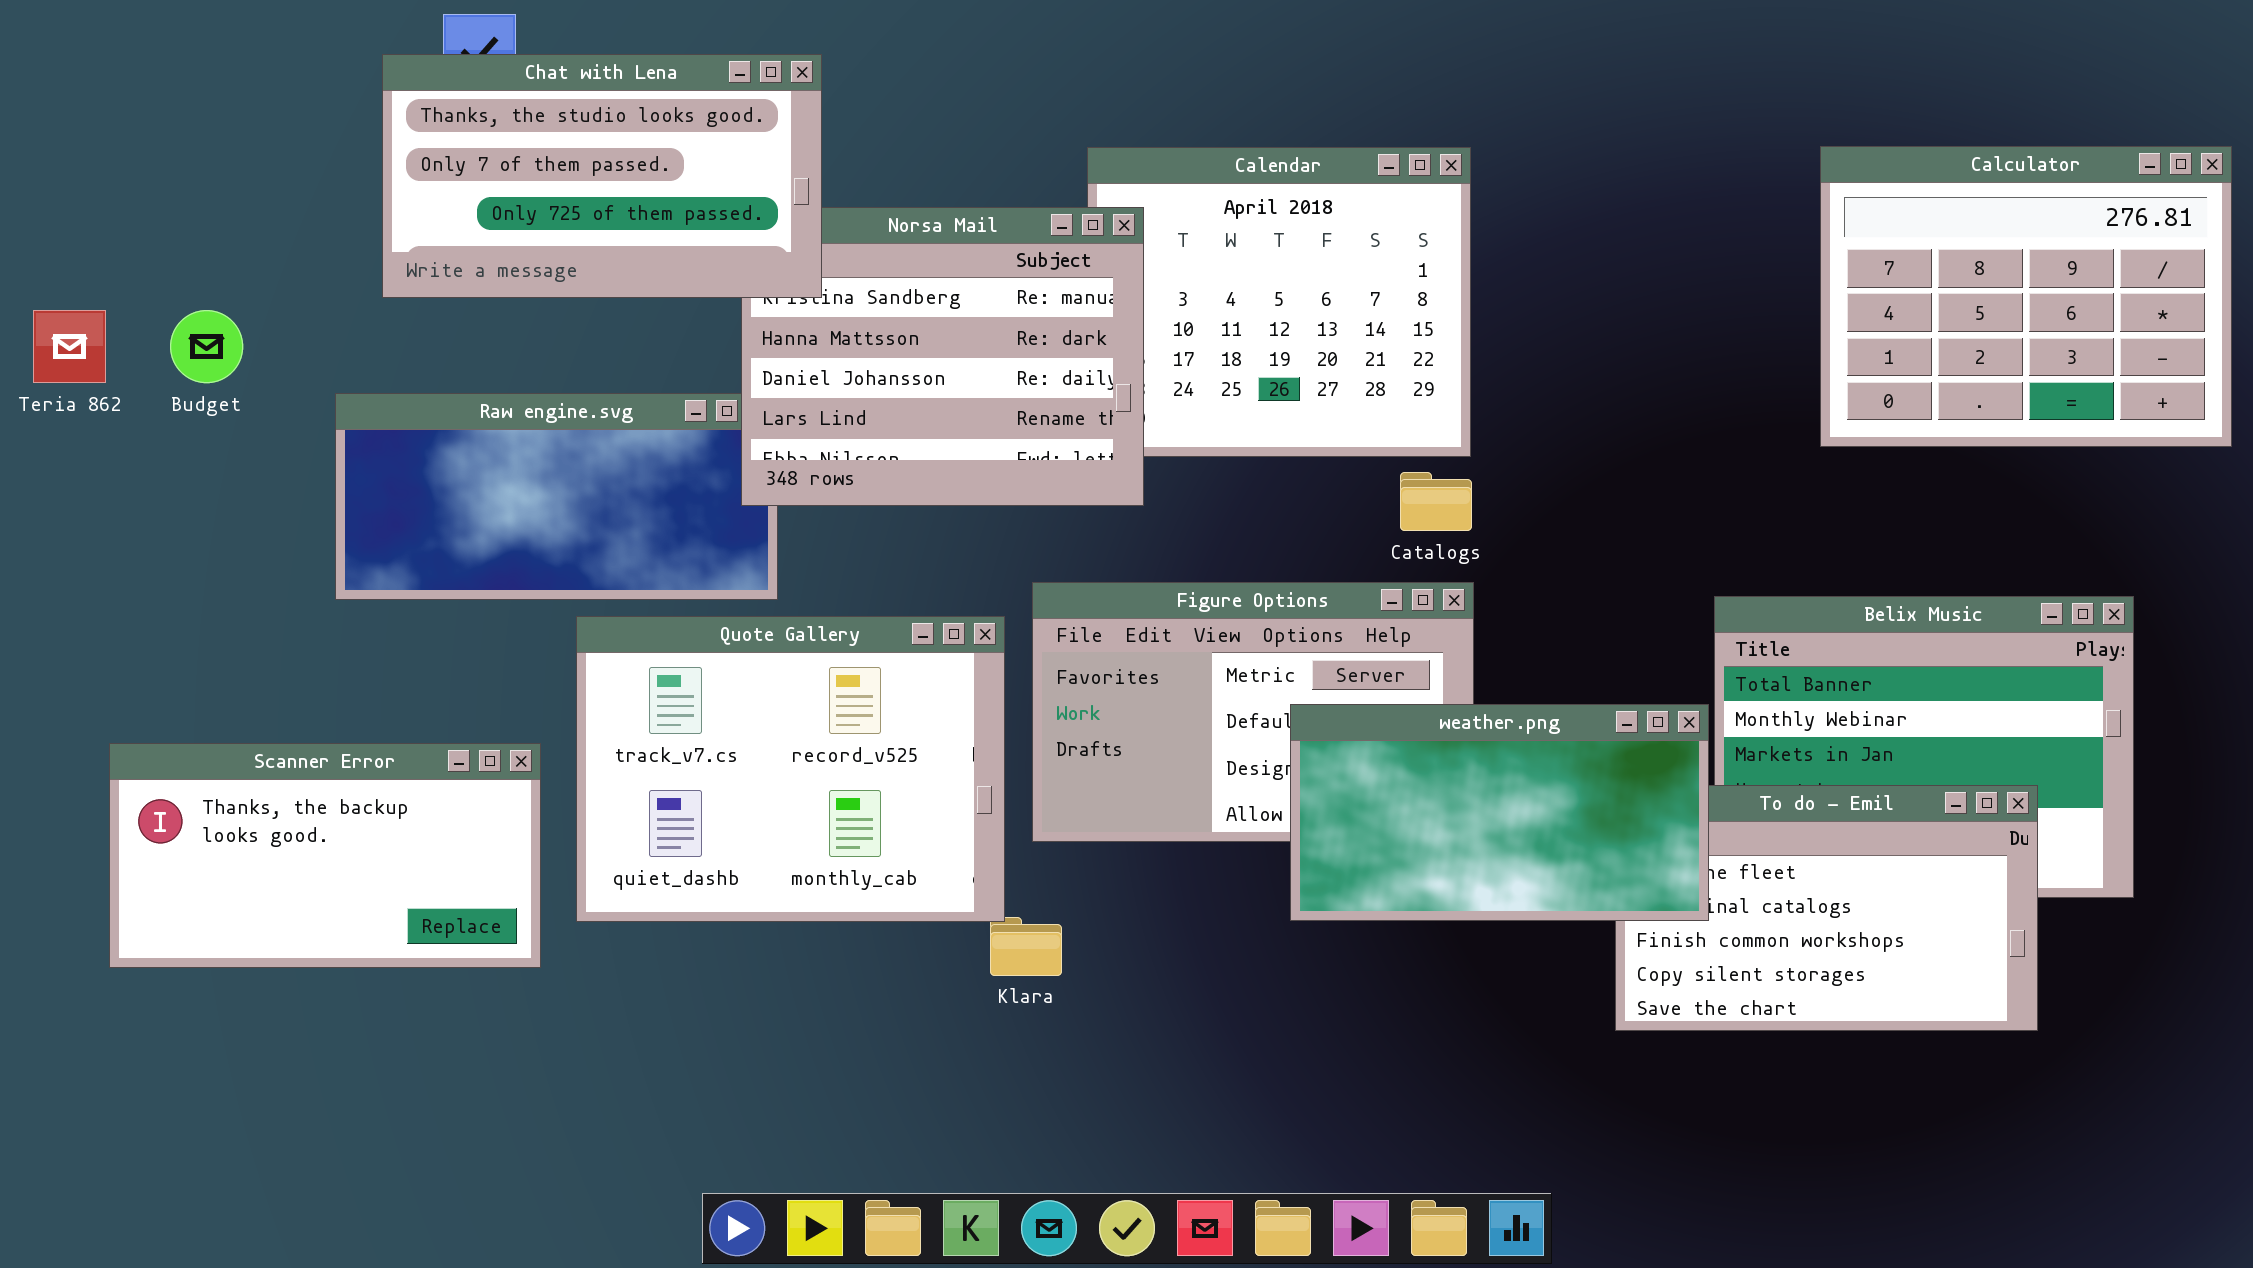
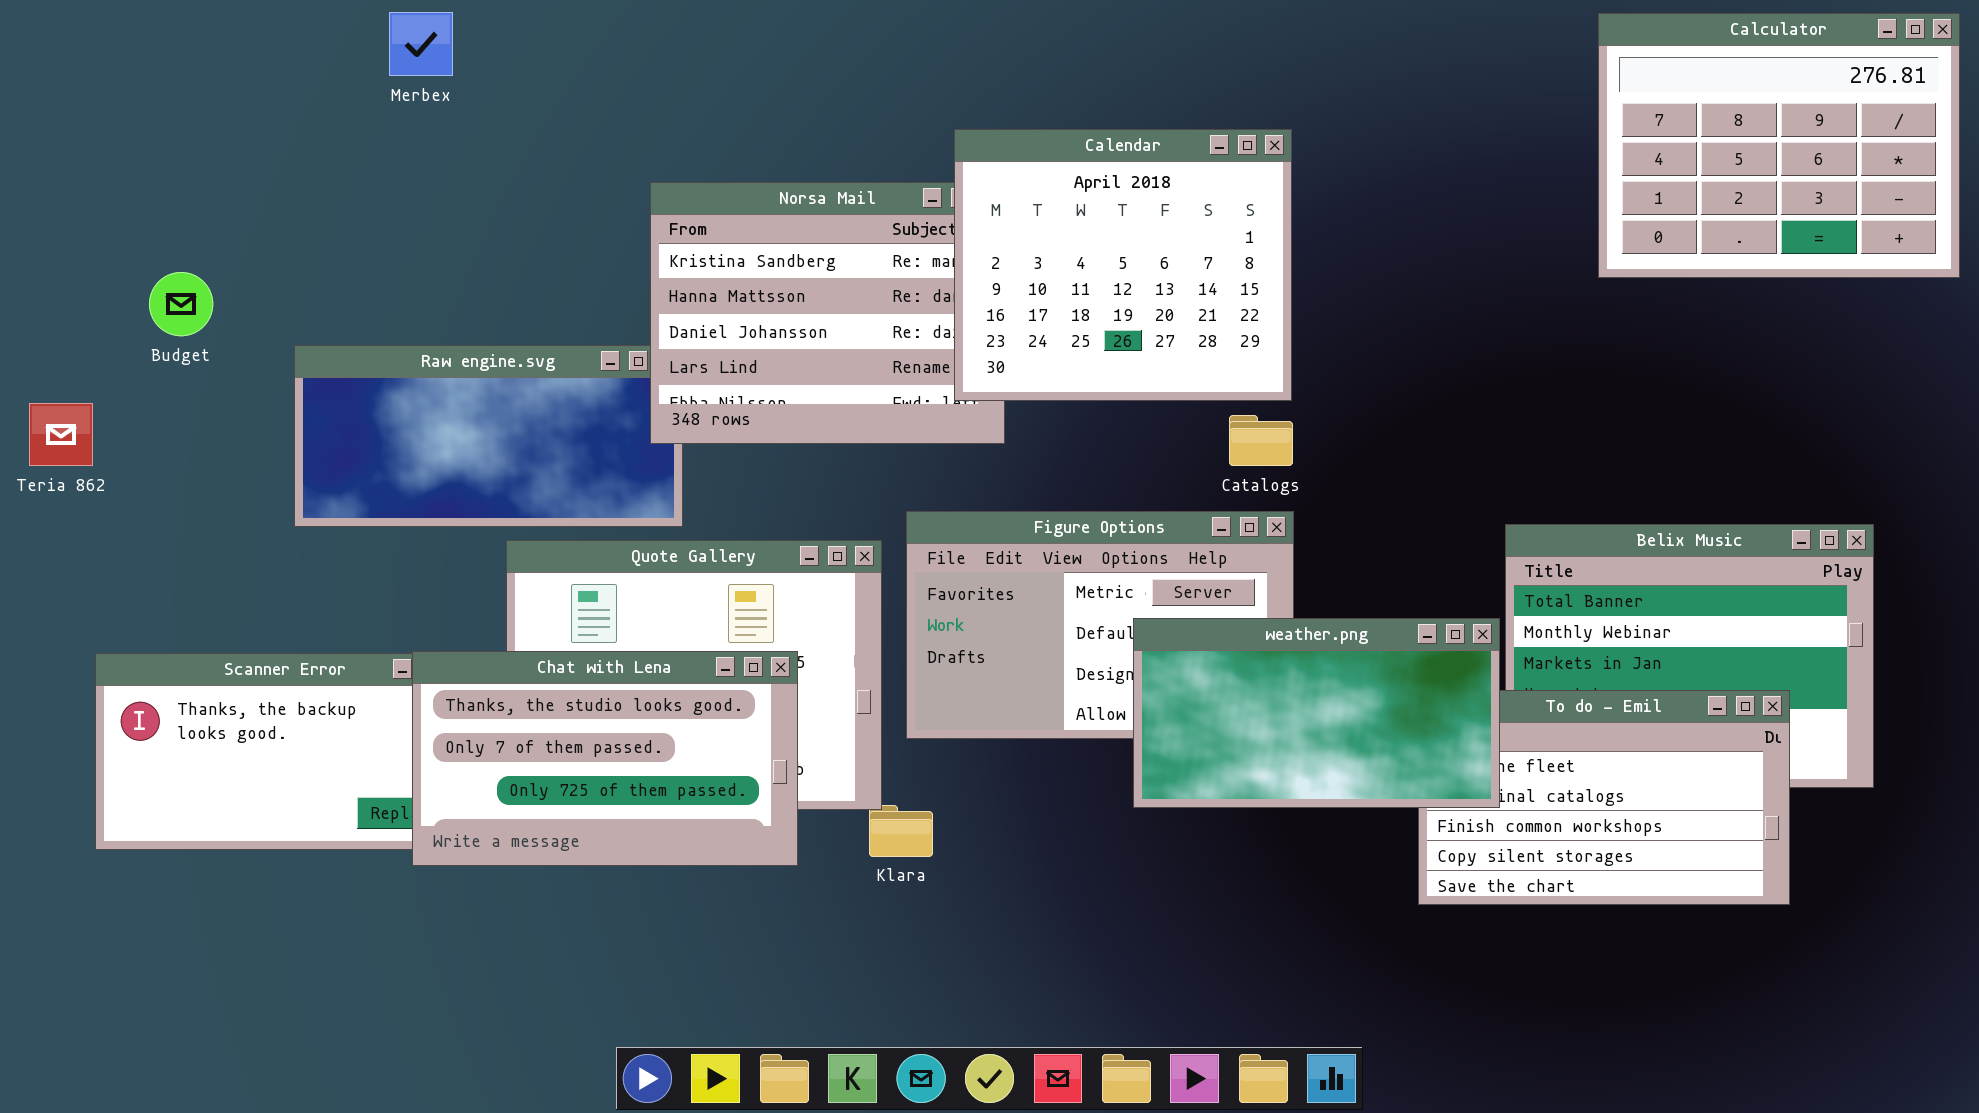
Chat with Lena: [382,54,822,298] -> [412,651,798,866], moved
Calculator: [1820,146,2232,447] -> [1598,13,1960,278], moved
Calendar: [1087,147,1471,457] -> [954,129,1292,401], raised
Teria 862: [33,310,106,383] -> [29,403,93,466], moved

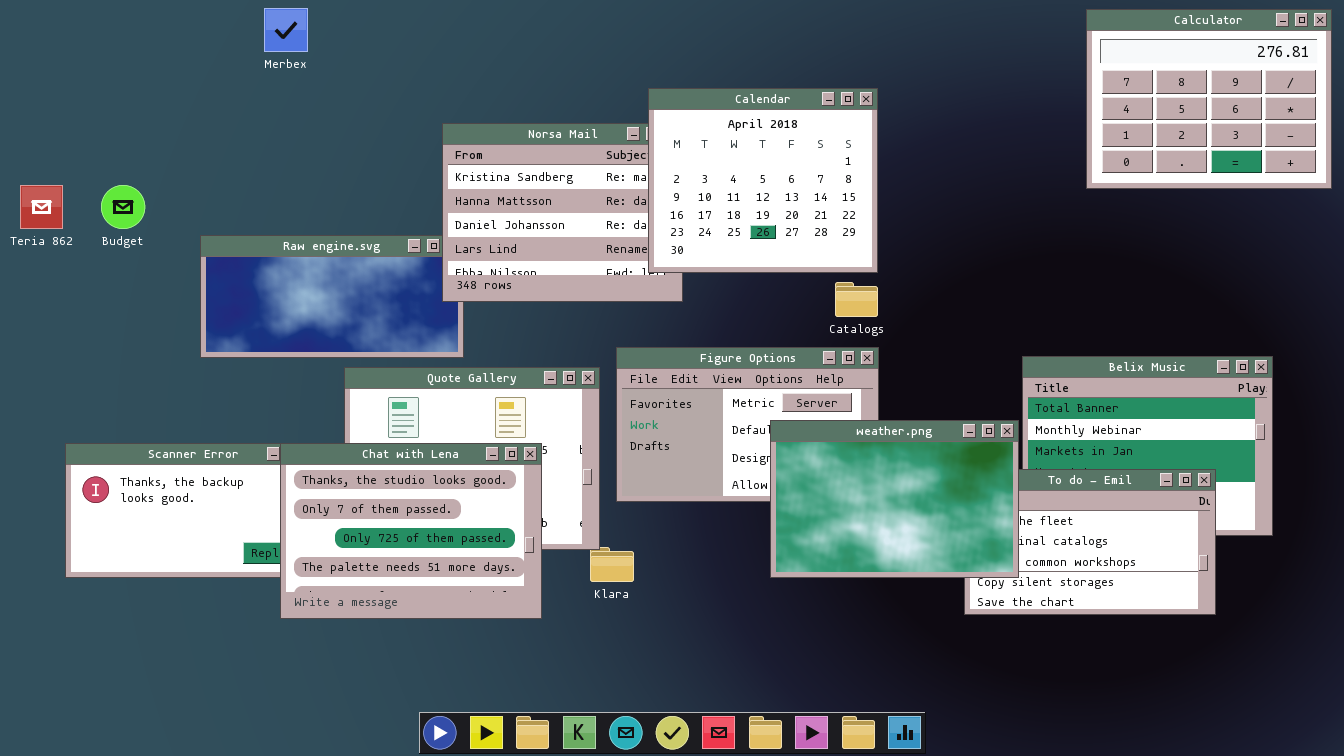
Teria 862: [29,403,93,466] -> [20,185,63,229], moved
weather.png: [1133,618,1500,808] -> [770,420,1019,578], resized
Chat with Lena: [412,651,798,866] -> [280,443,542,619], resized

